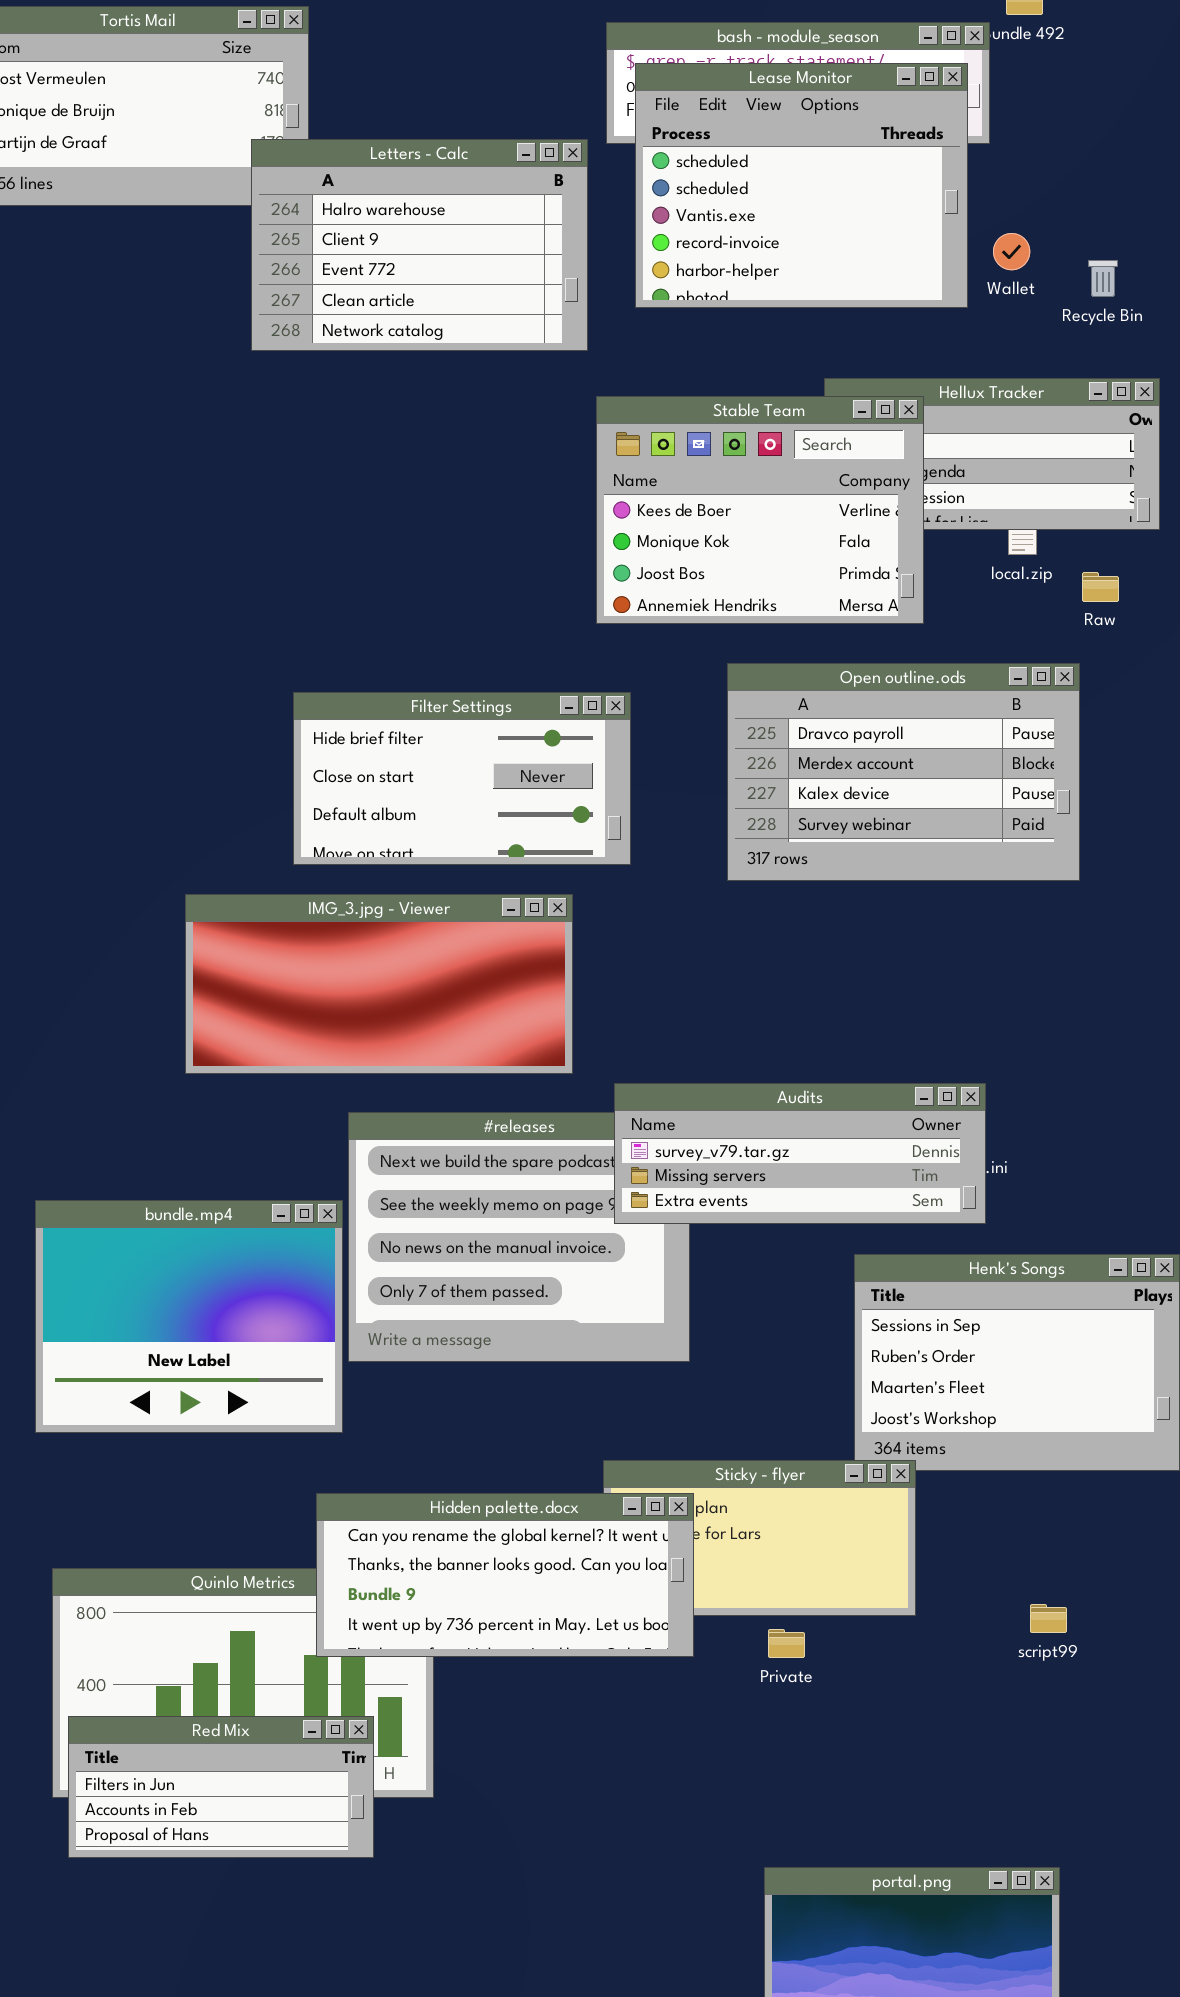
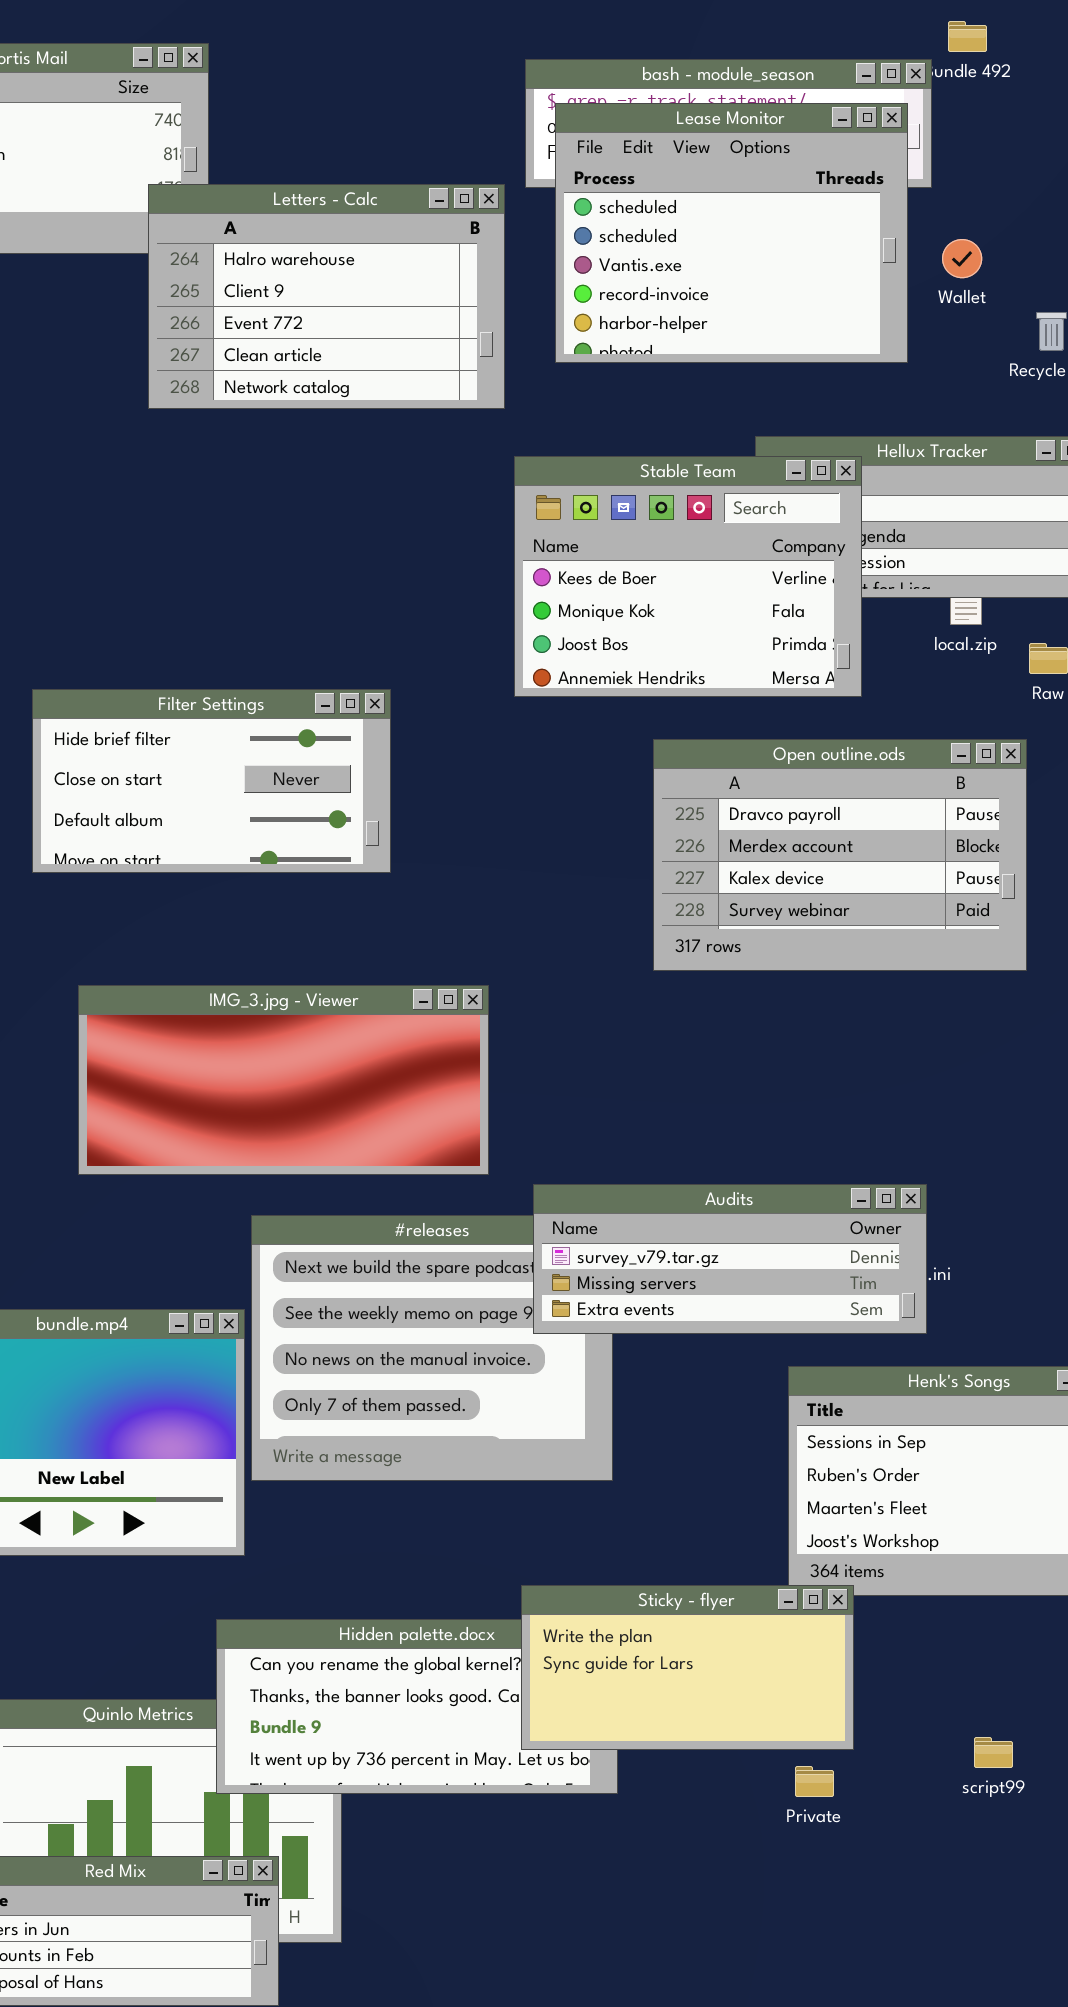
Wallet: [993,233,1030,270] -> [942,239,982,278], moved
Filter Settings: [293,692,631,865] -> [32,689,391,873], moved
Sticky - flyer: [603,1460,916,1616] -> [521,1585,854,1750], raised
Private: [768,1629,805,1658] -> [795,1766,834,1797], moved

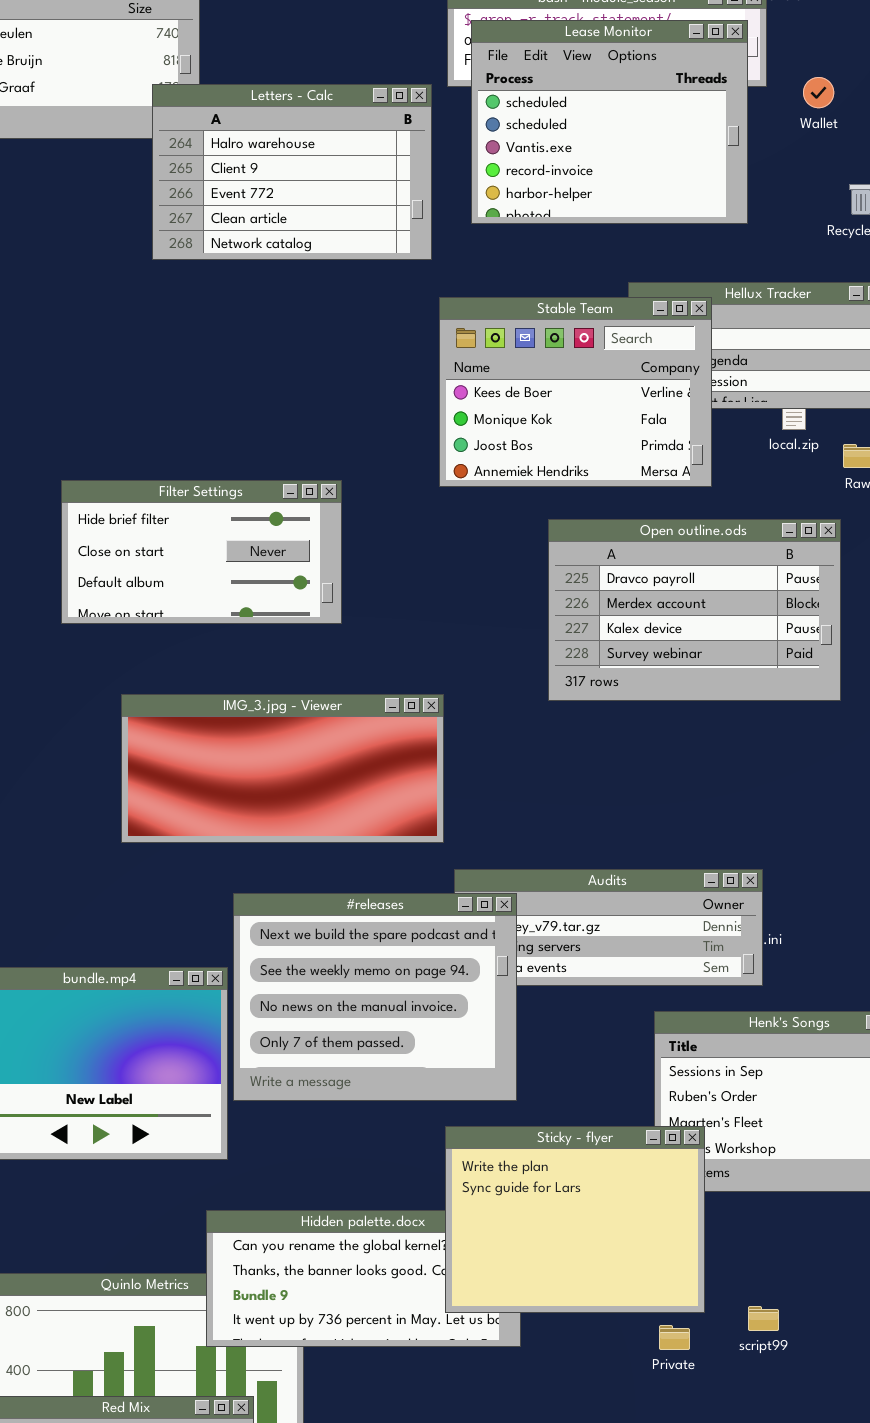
Wallet: [942,239,982,278] -> [803,77,834,108], moved
IMG_3.jpg - Viewer: [78,985,489,1175] -> [121,694,444,843], moved
#releases: [251,1215,613,1481] -> [233,893,517,1101], raised
Sticky - flyer: [521,1585,854,1750] -> [445,1126,705,1313], resized
script99: [974,1737,1013,1768] -> [748,1306,779,1331], moved

